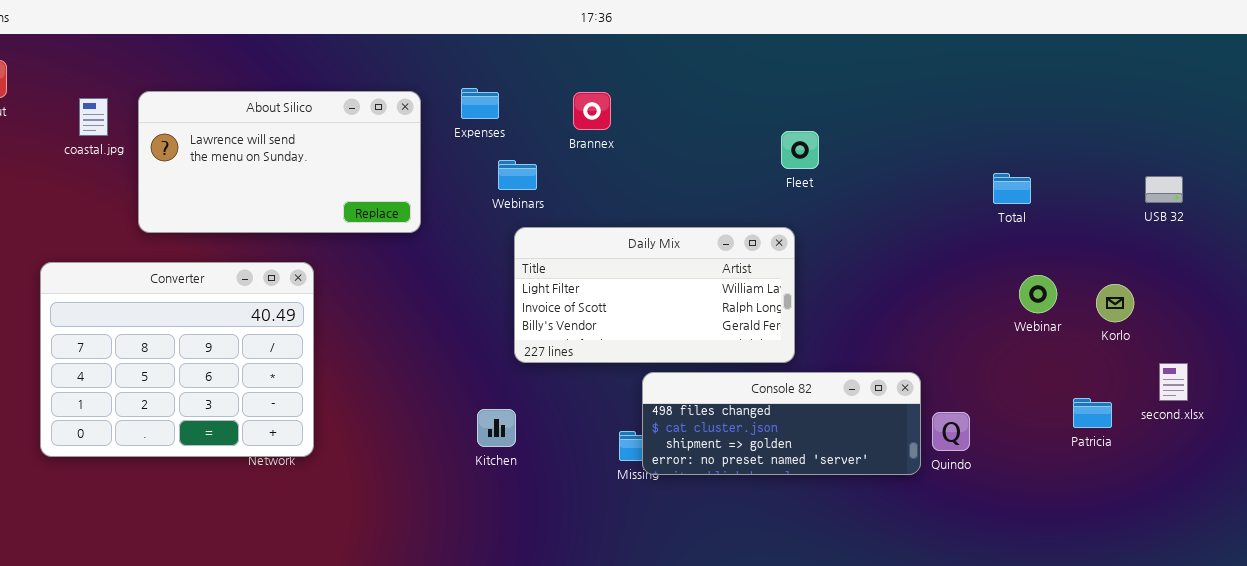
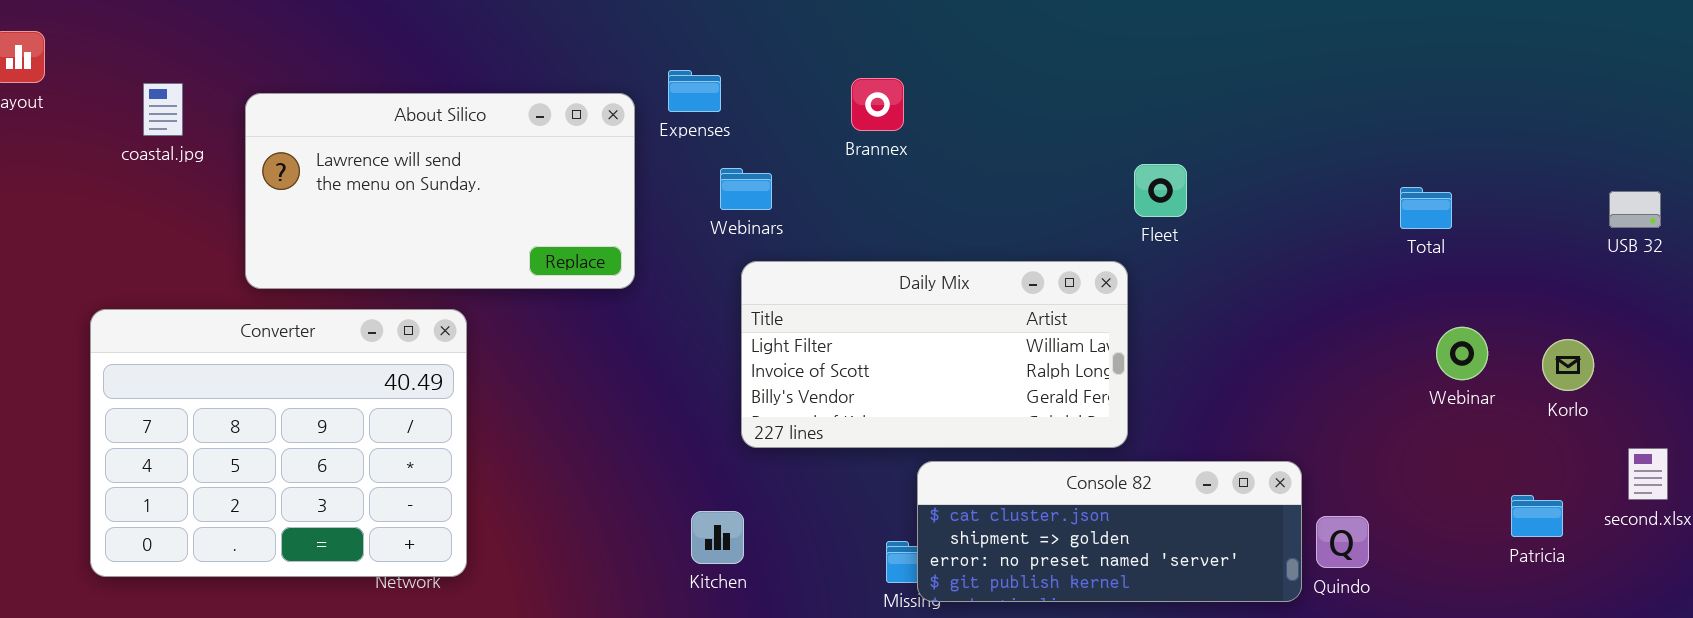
About Silico: [138,91,421,233] -> [245,93,635,289], moved
Brannex: [573,92,611,130] -> [851,78,904,131], moved
Fleet: [781,131,819,169] -> [1134,164,1187,217], moved
Console 82: [642,372,921,475] -> [917,461,1302,602], scrolled down 1 row

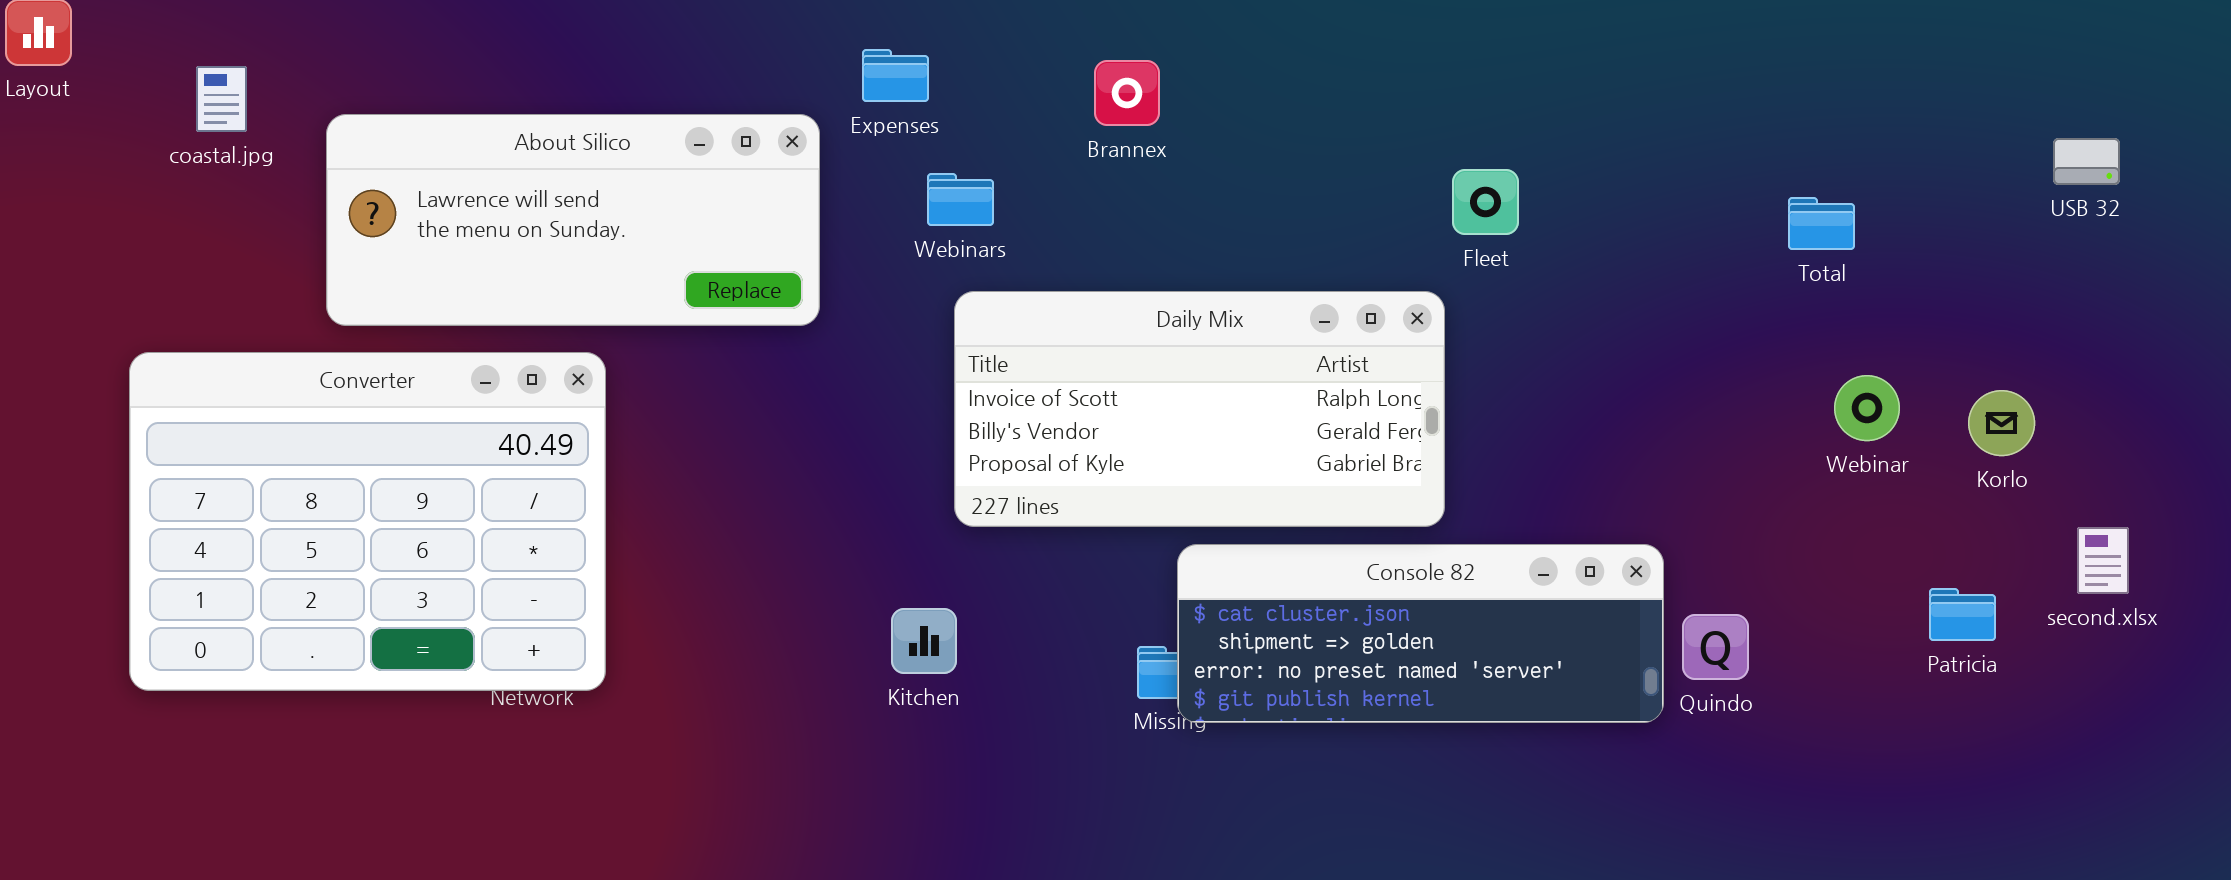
About Silico: [245,93,635,289] -> [326,114,820,326], resized
USB 32: [1609,191,1661,228] -> [2053,138,2120,185], moved
Daily Mix: [741,261,1128,448] -> [954,291,1445,527], scrolled down 1 row

